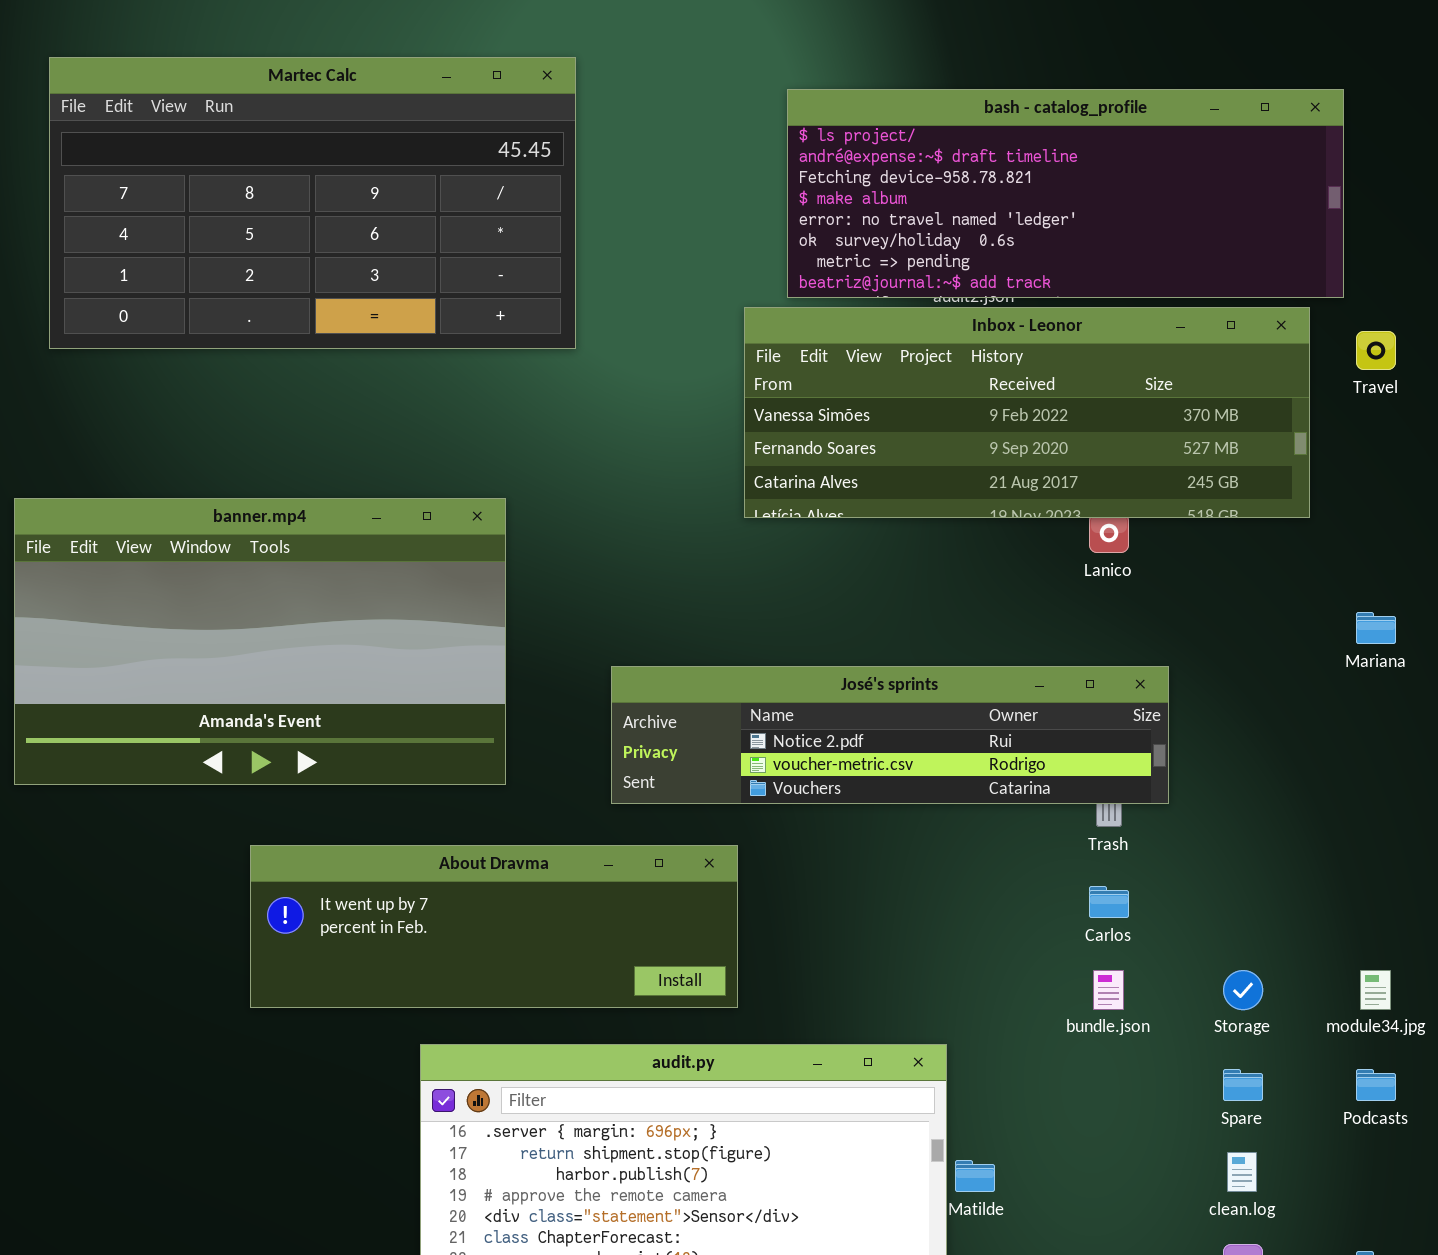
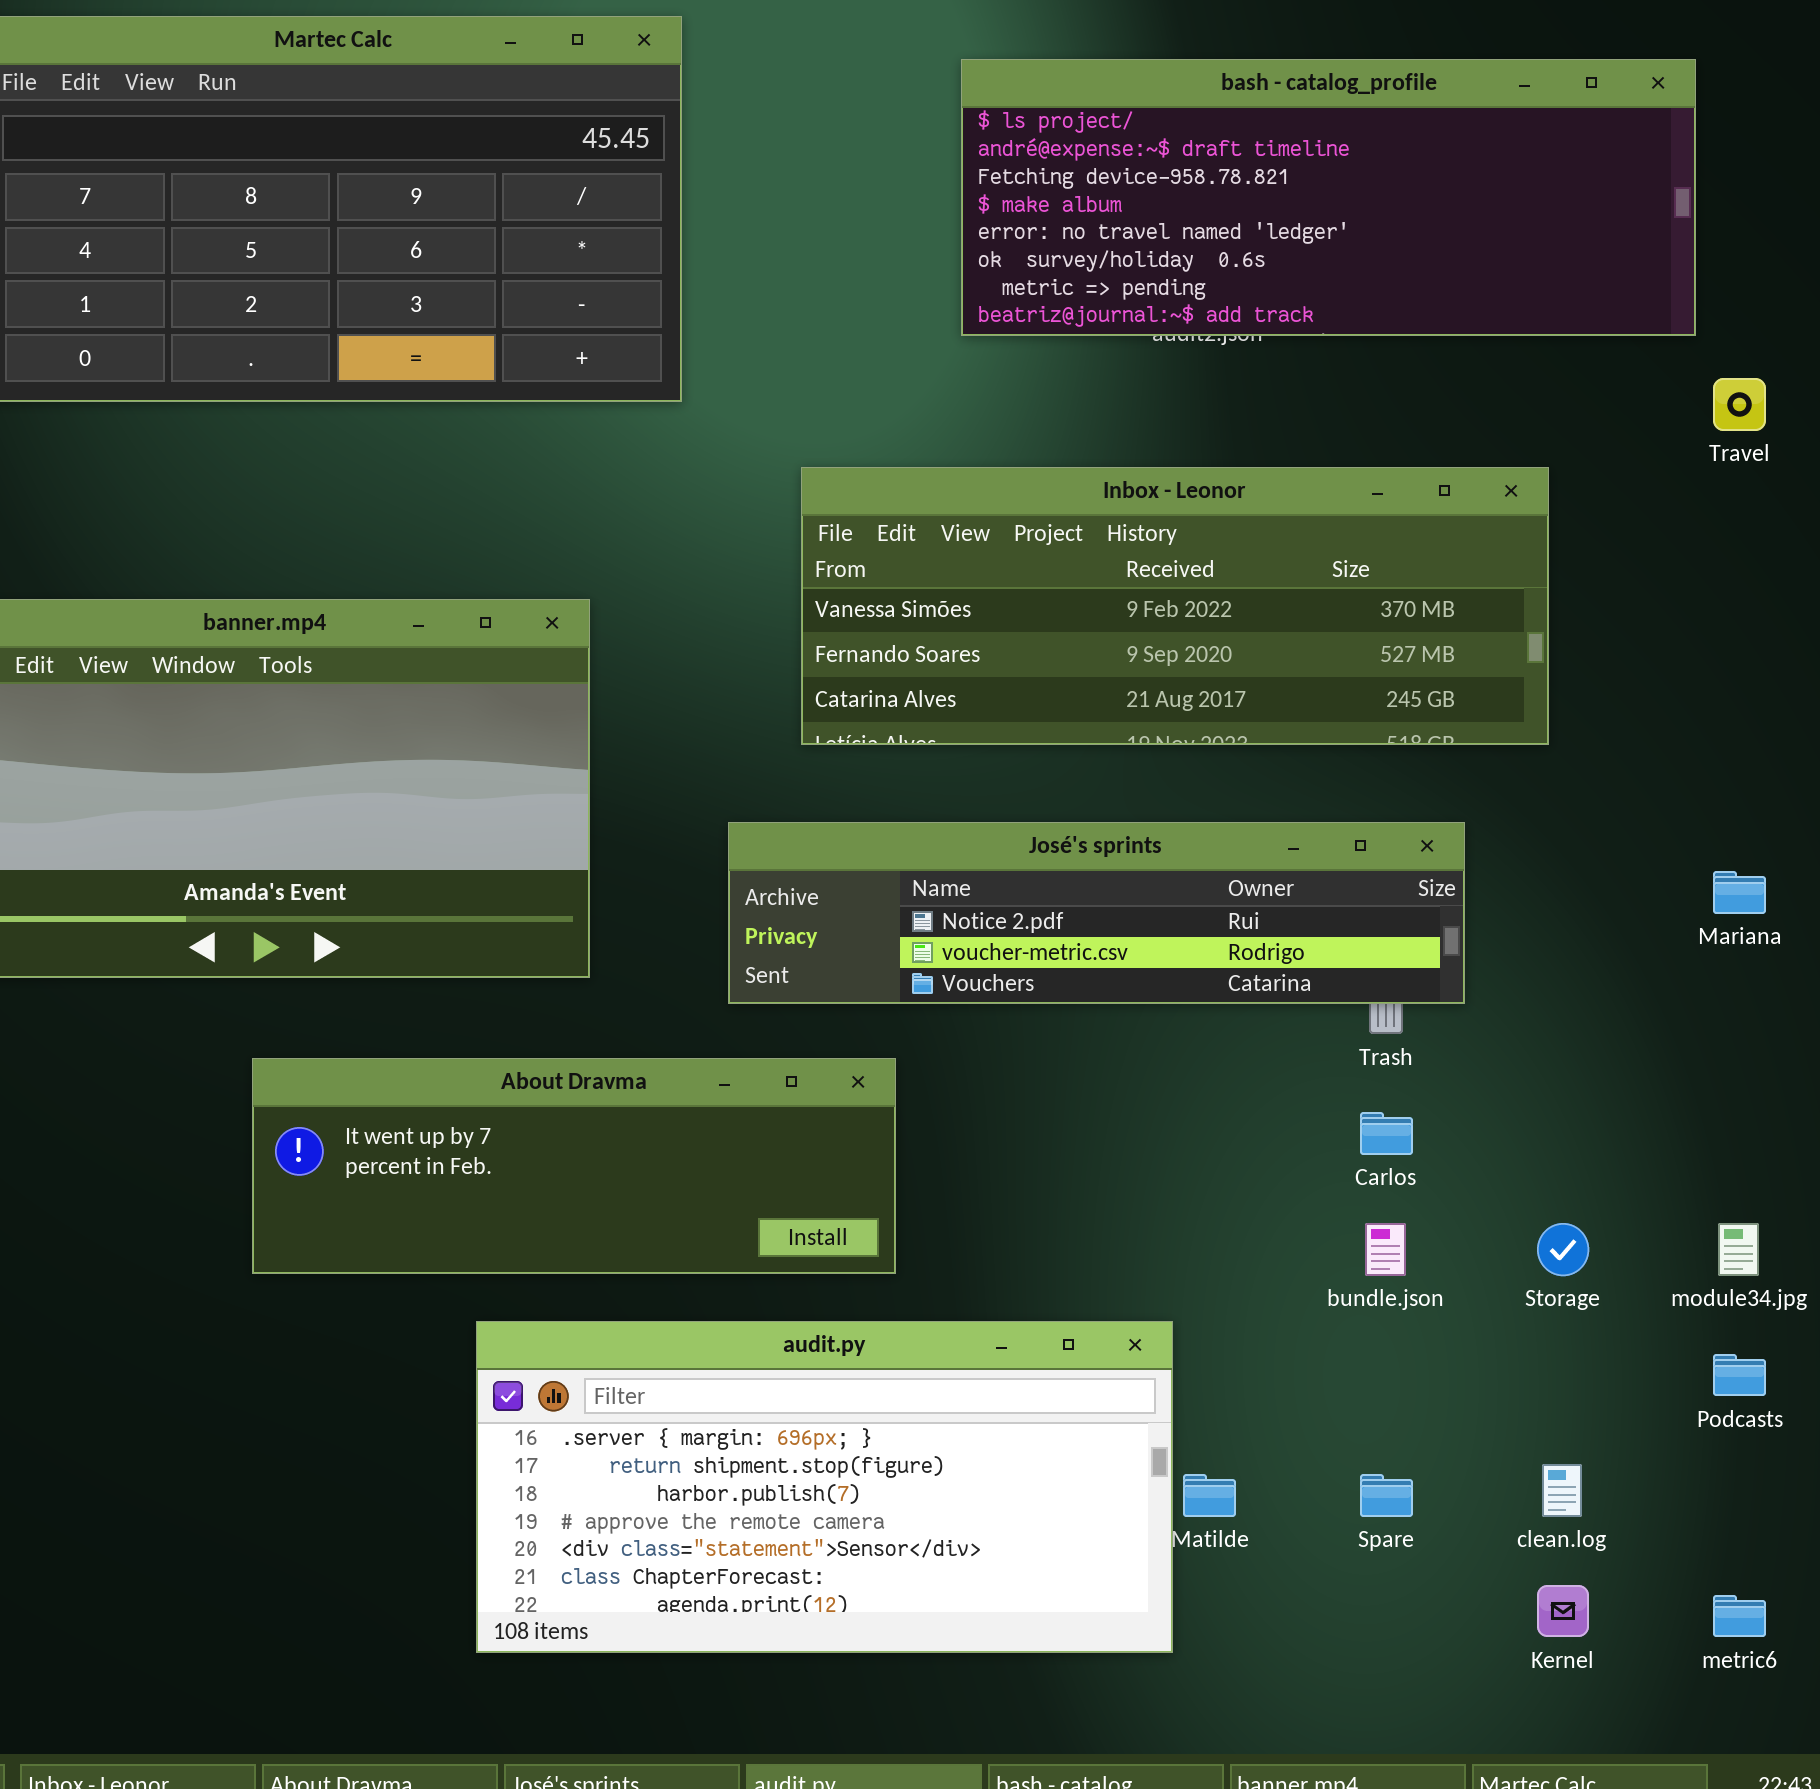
Inbox - Leonor: [744,307,1310,518] -> [801,467,1549,745], moved
Mariana: [1356,612,1396,644] -> [1713,871,1766,914], moved
Spare: [1223,1069,1263,1101] -> [1360,1474,1413,1517], moved

